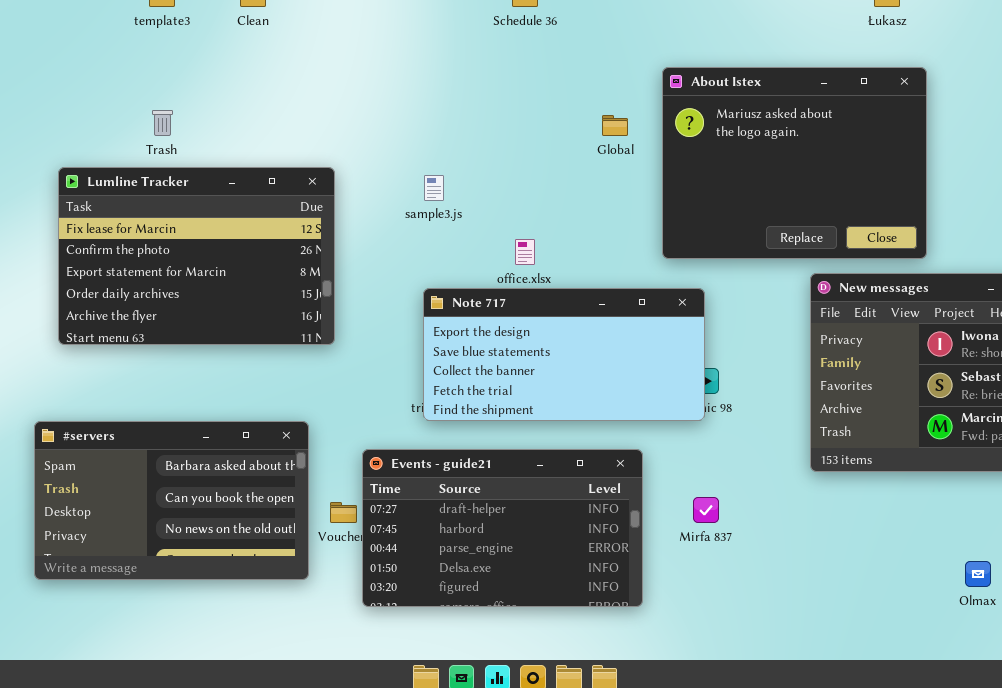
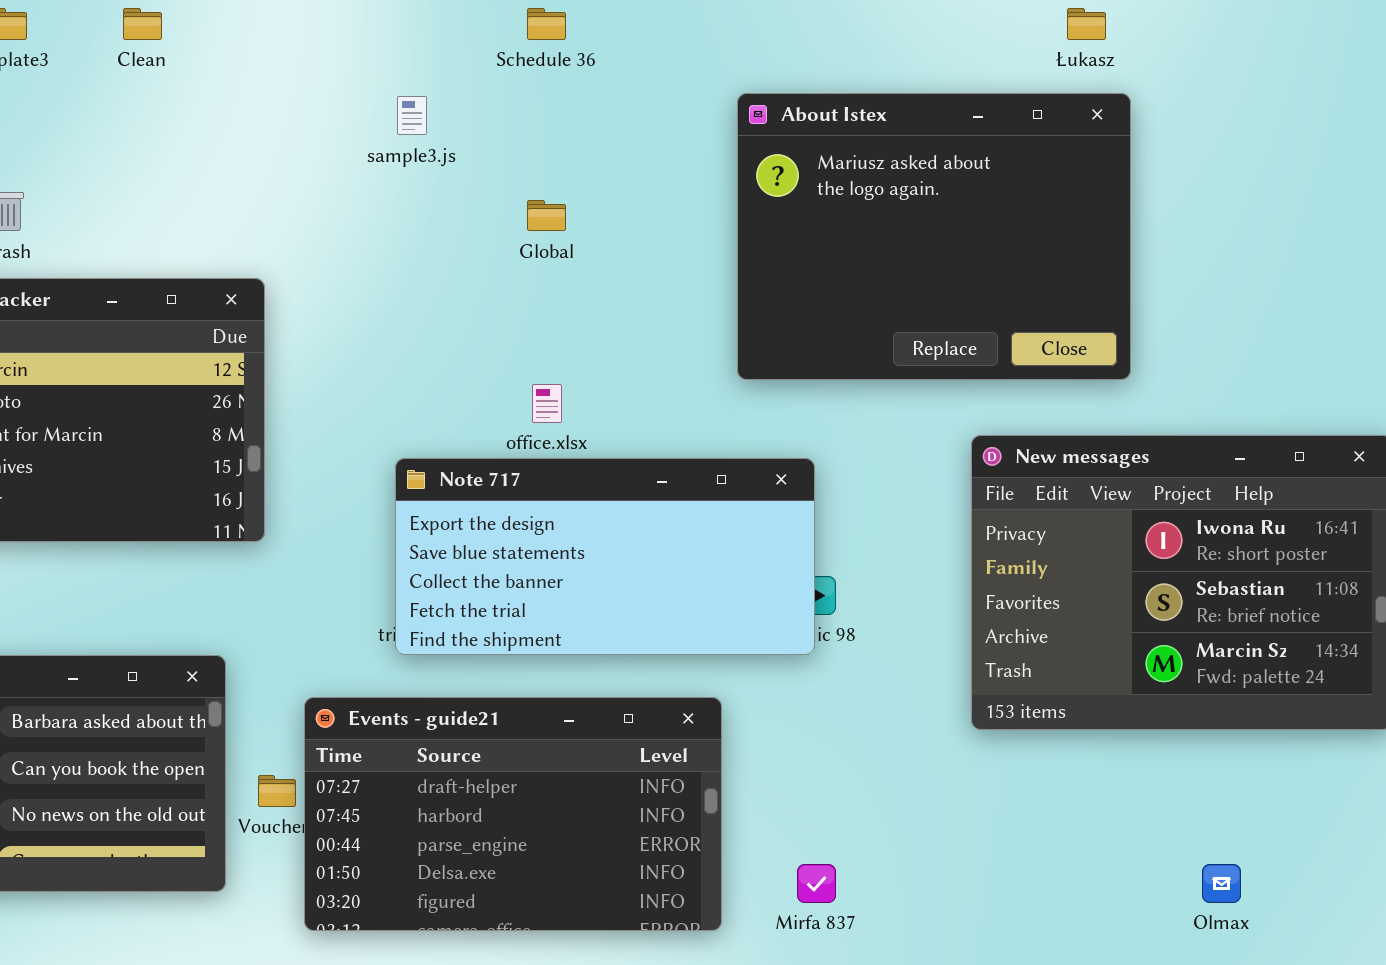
About Istex: [662,67,927,259] -> [737,93,1131,380], moved
Global: [602,115,628,136] -> [527,200,566,231], moved
sample3.js: [424,175,444,201] -> [397,96,427,135], moved
Mirfa 837: [693,497,719,523] -> [797,864,836,903], moved

